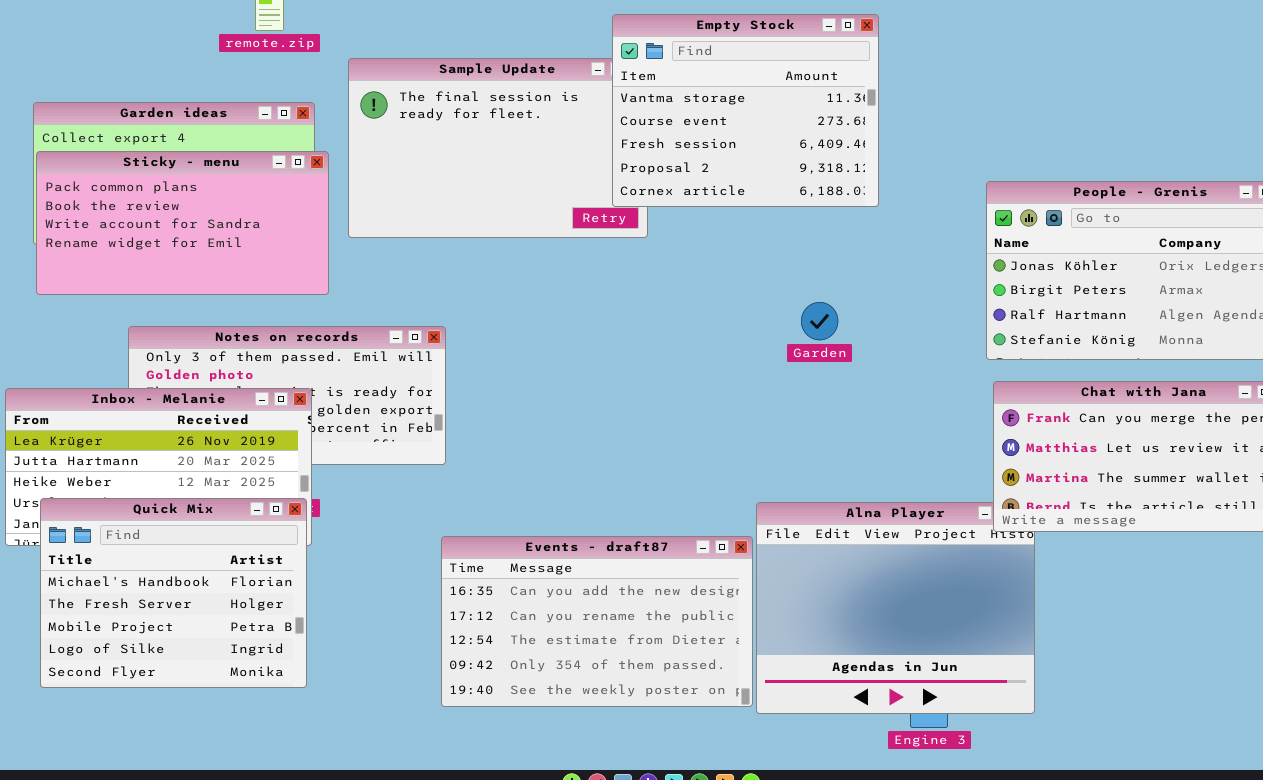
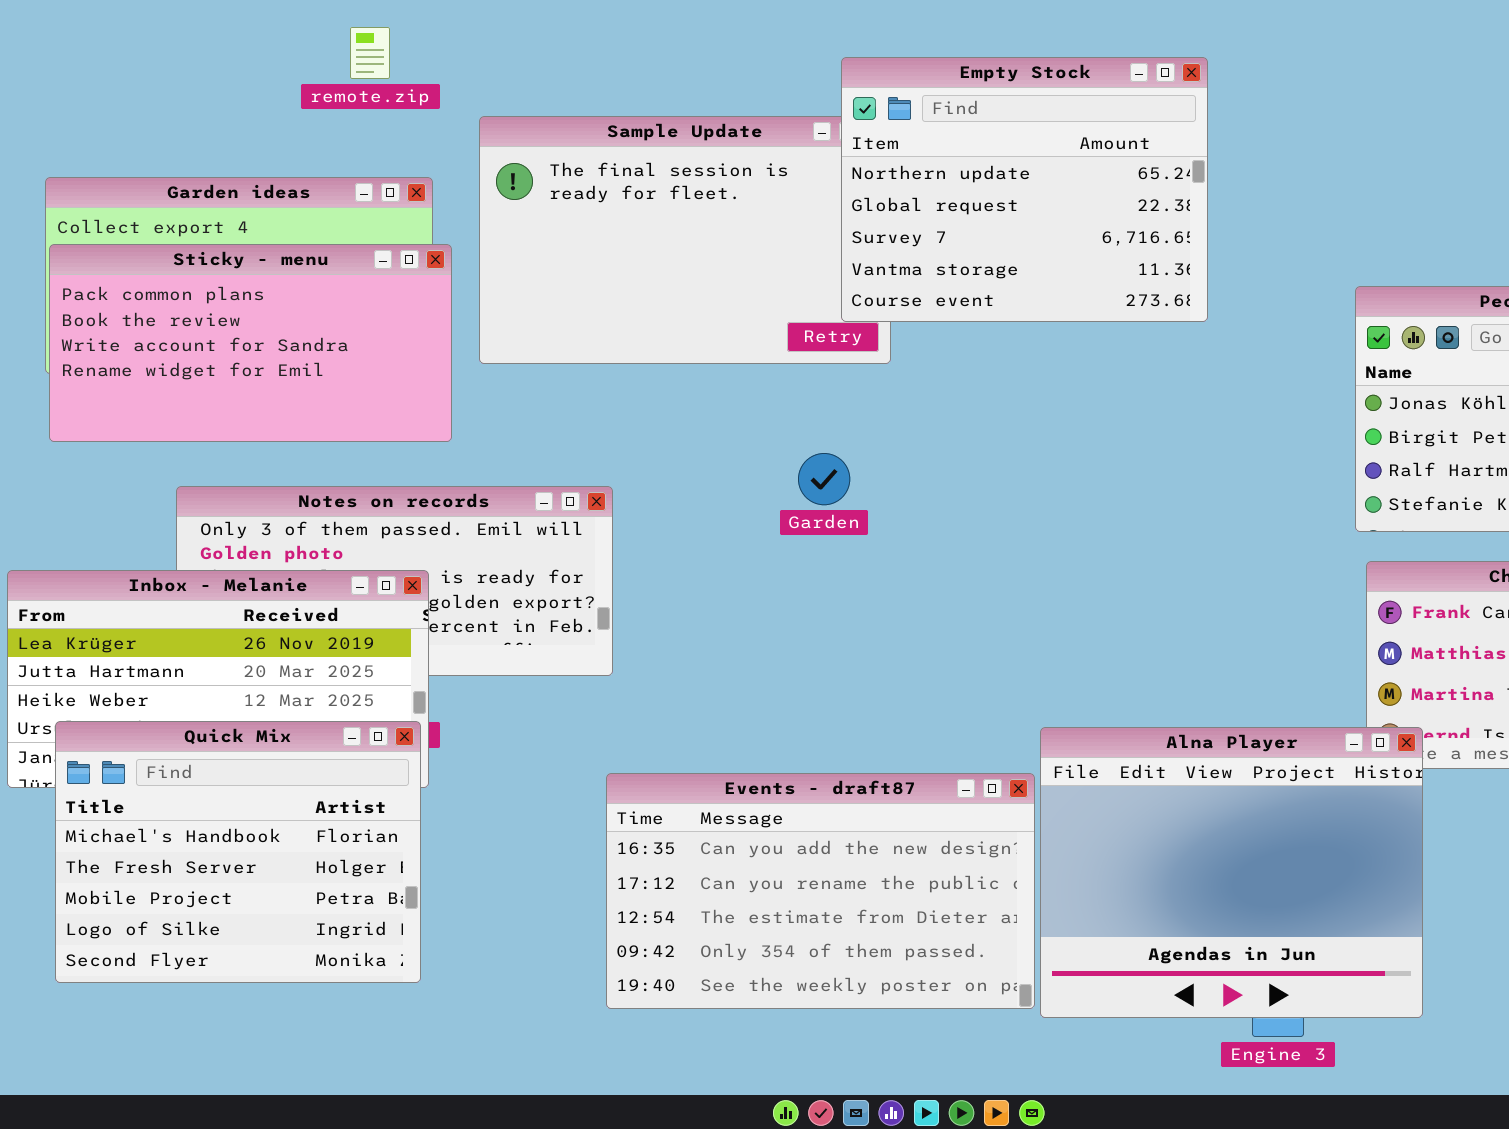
Empty Stock: [612,14,879,207] -> [841,57,1208,322], scrolled up 3 rows
Garden: [801,302,838,340] -> [798,453,850,505], moved
Alna Player: [756,502,1035,714] -> [1040,727,1423,1018], raised

